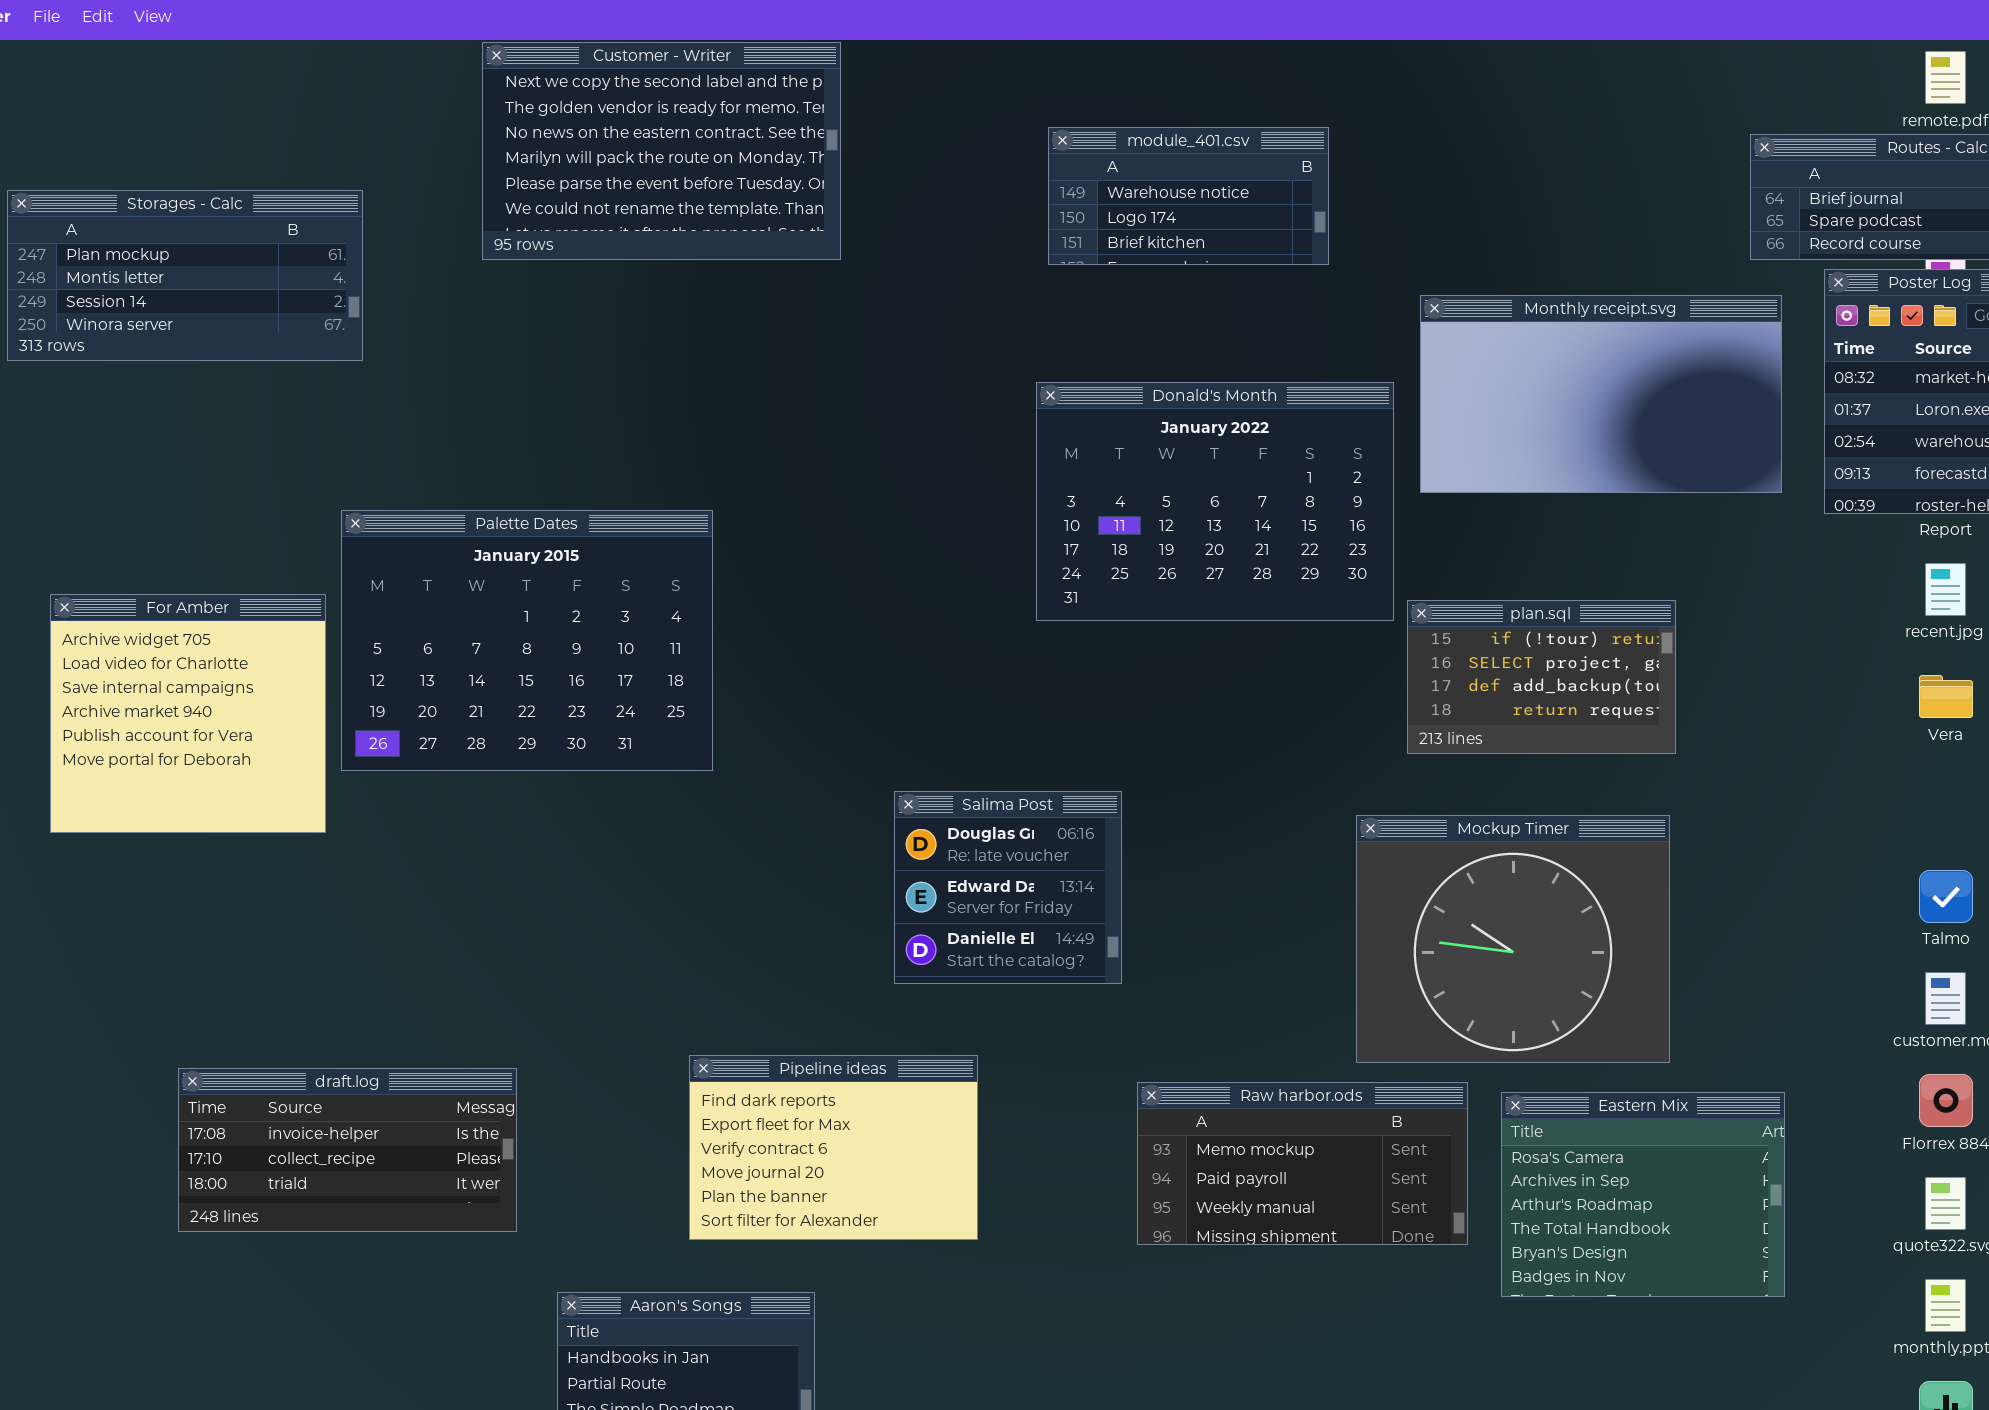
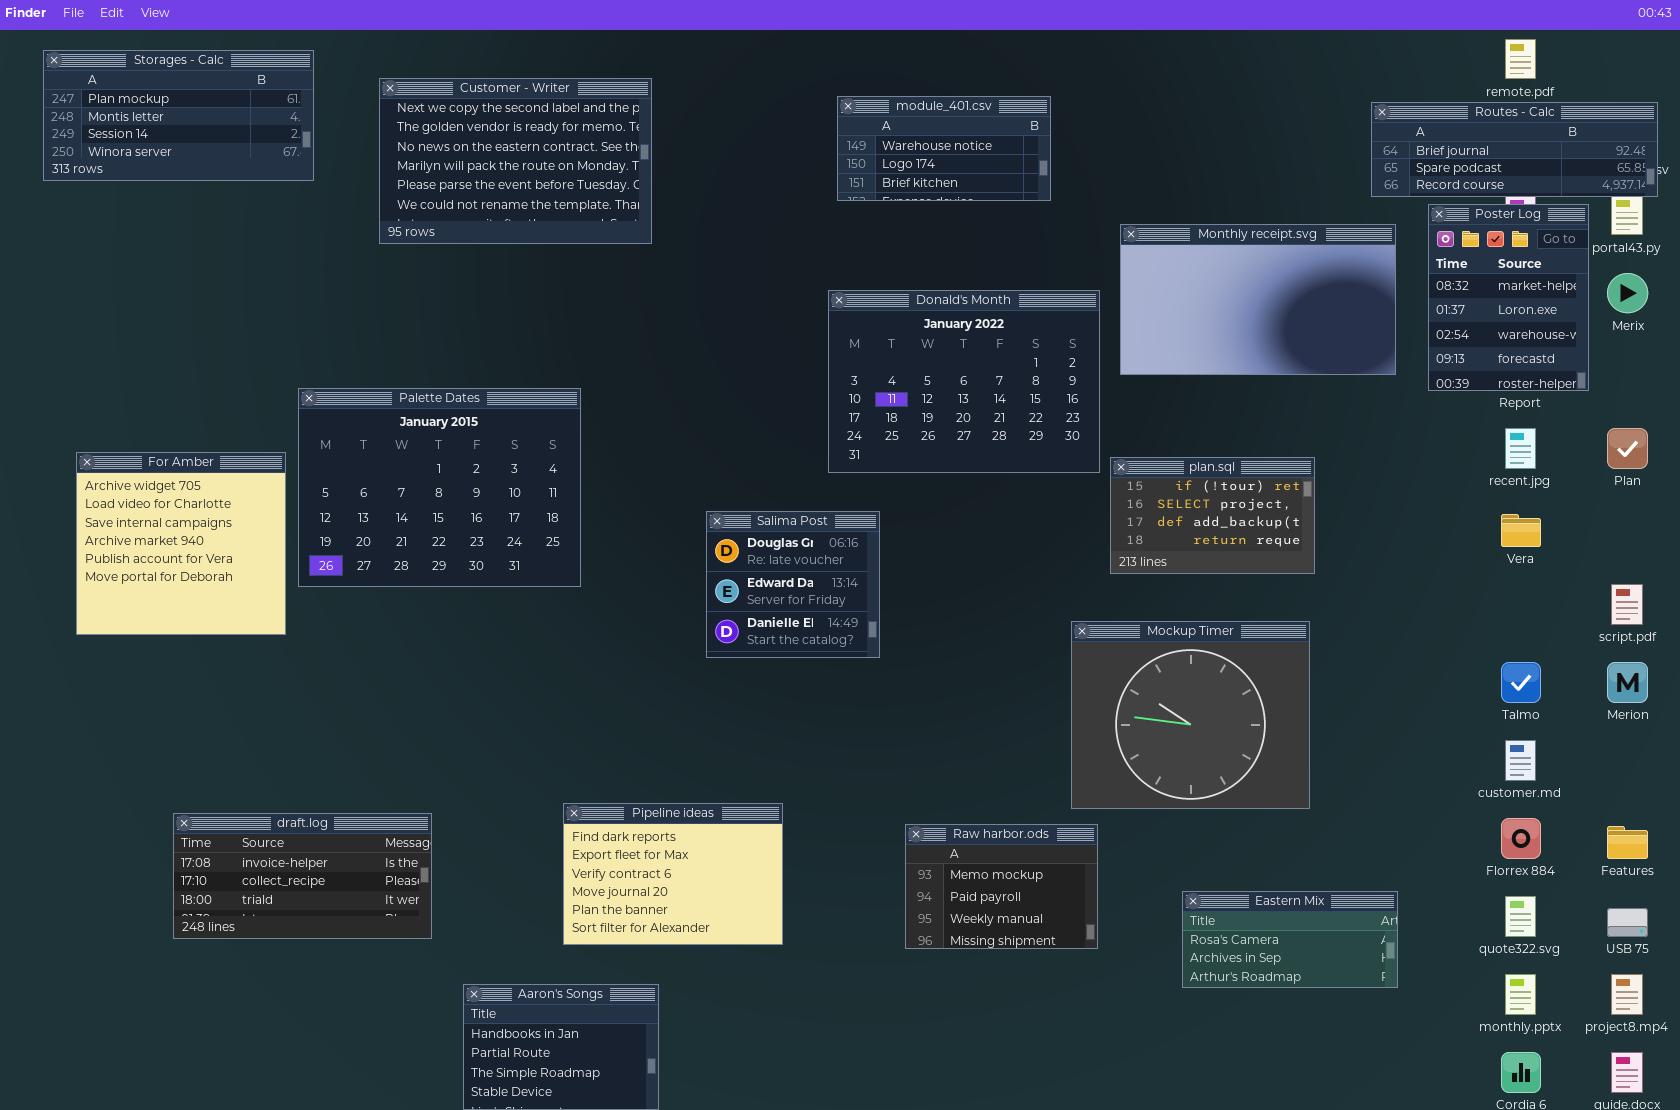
Customer - Writer: [482,42,841,260] -> [379,78,652,244], moved
Storages - Calc: [7,190,363,361] -> [43,50,314,181], moved
Salima Post: [894,791,1122,984] -> [706,511,880,658], moved
Raw harbor.ods: [1137,1082,1468,1245] -> [905,824,1098,949], resized
Eastern Mix: [1501,1092,1785,1297] -> [1182,891,1398,988], resized

